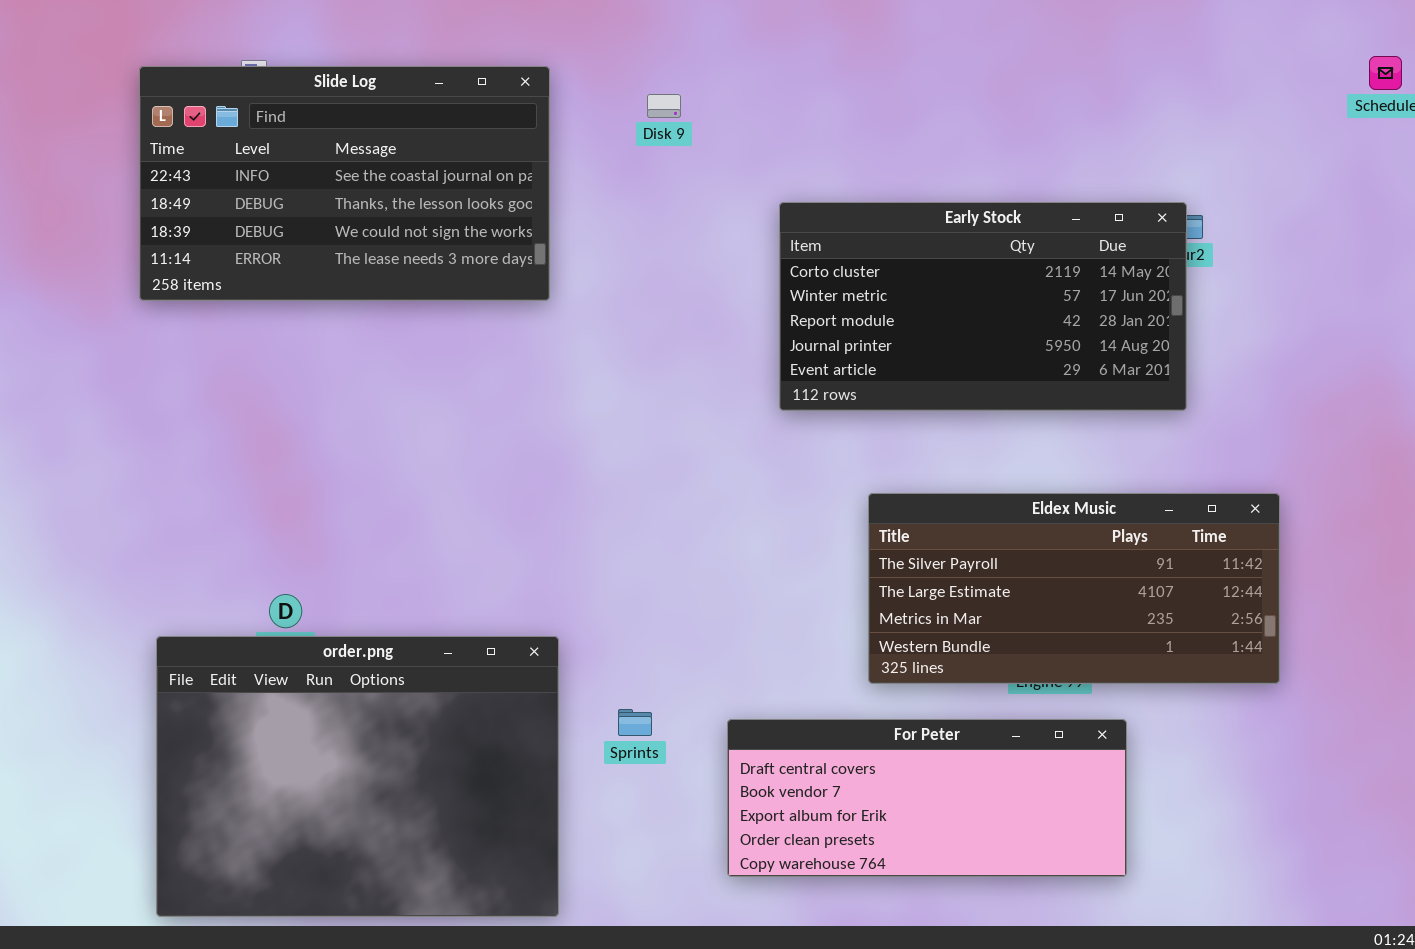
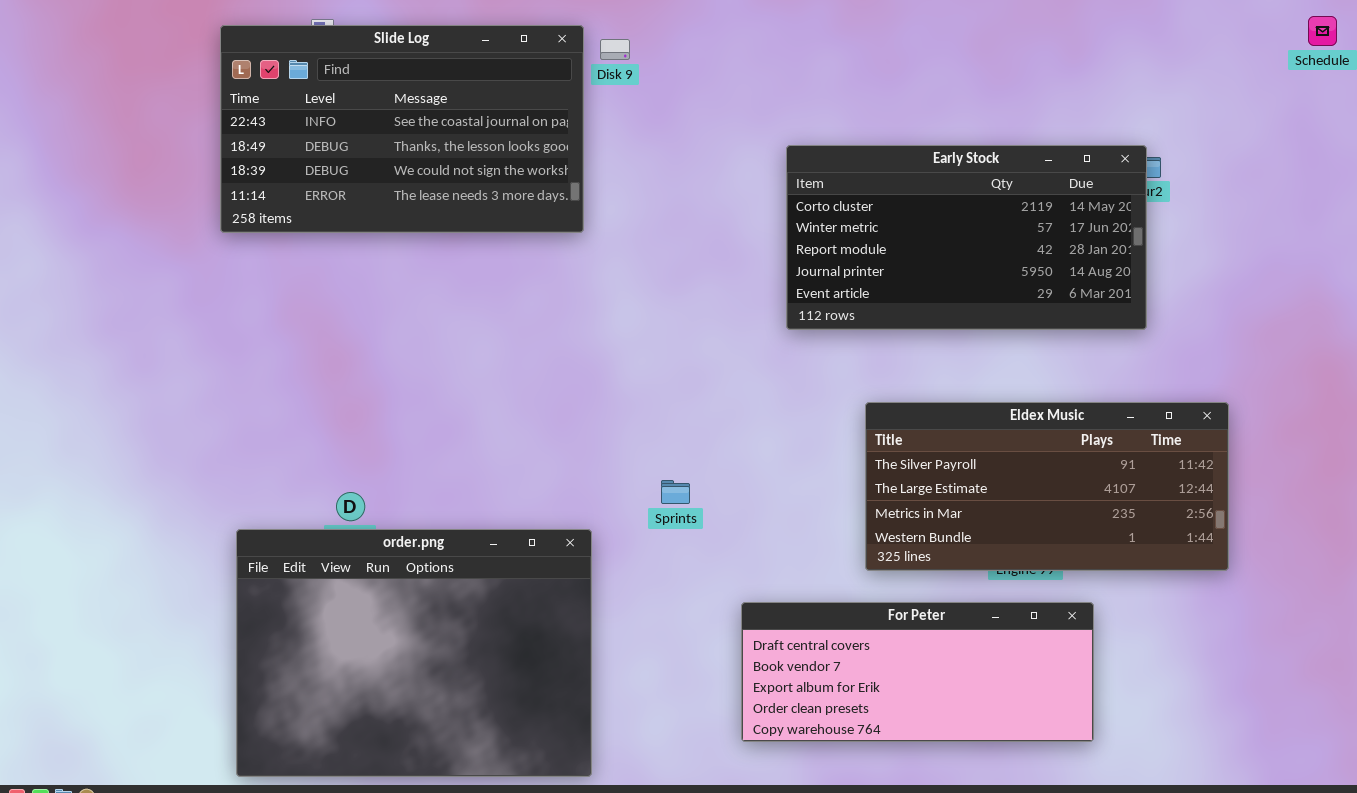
Disk 9: [647,94,681,118] -> [600,39,630,60], moved
Sprints: [618,709,652,736] -> [661,480,690,504], moved

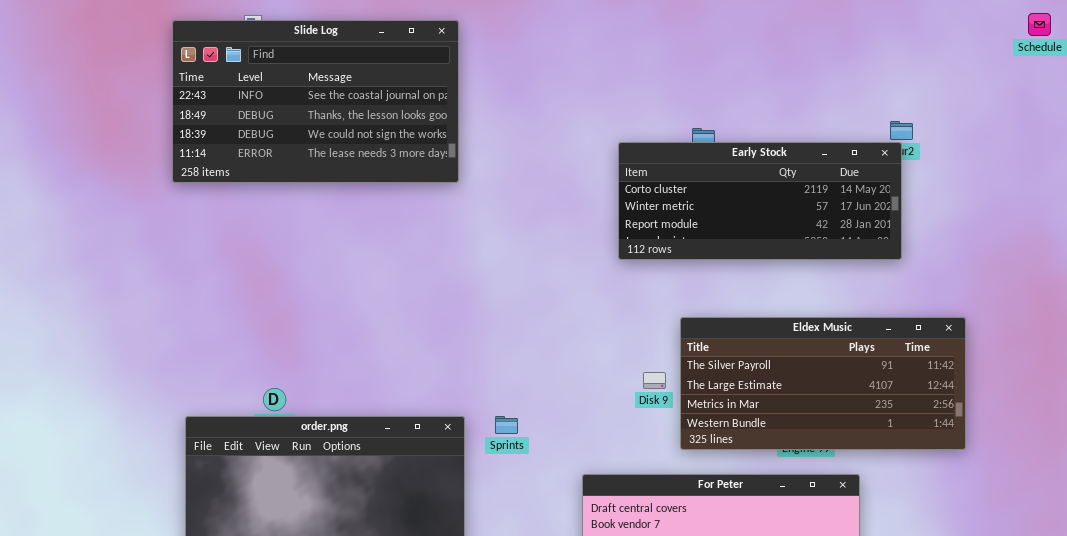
Disk 9: [600,39,630,60] -> [643,372,666,389], moved
Early Stock: [786,145,1147,330] -> [618,142,902,260], resized
Sprints: [661,480,690,504] -> [495,416,518,434], moved

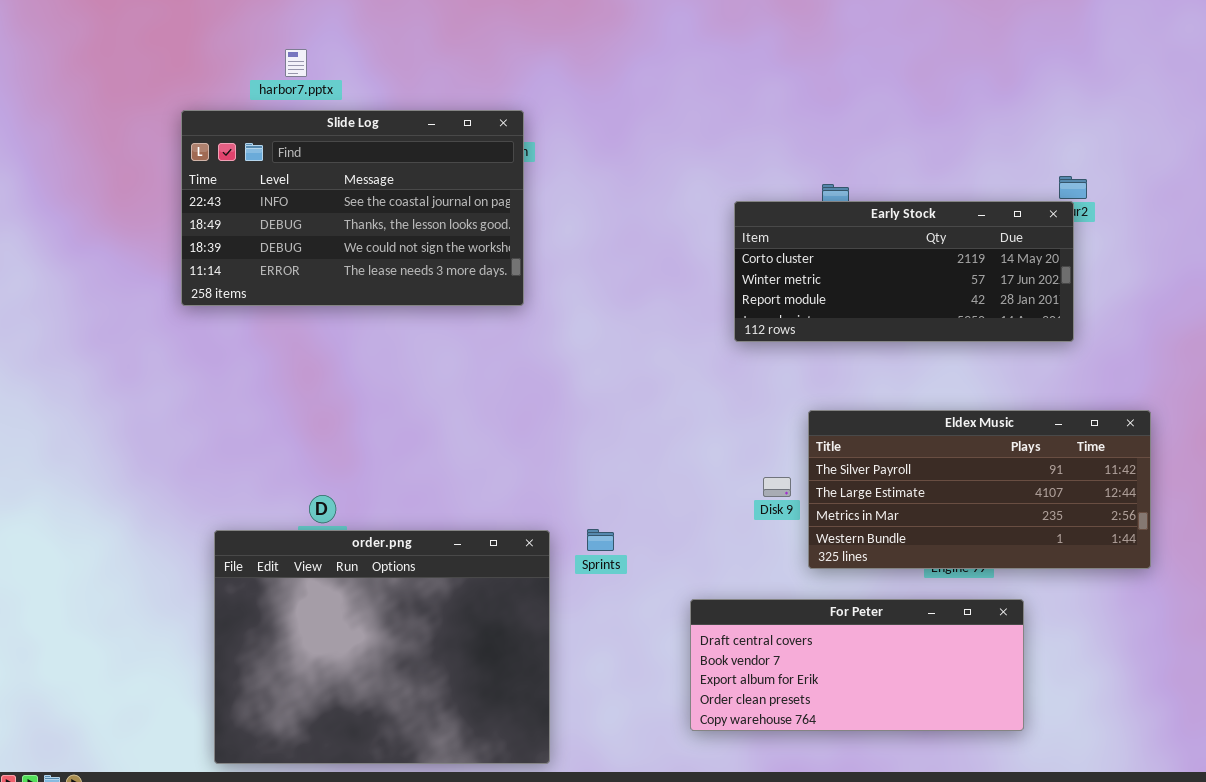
Slide Log: [172,20,459,183] -> [181,110,524,306], moved

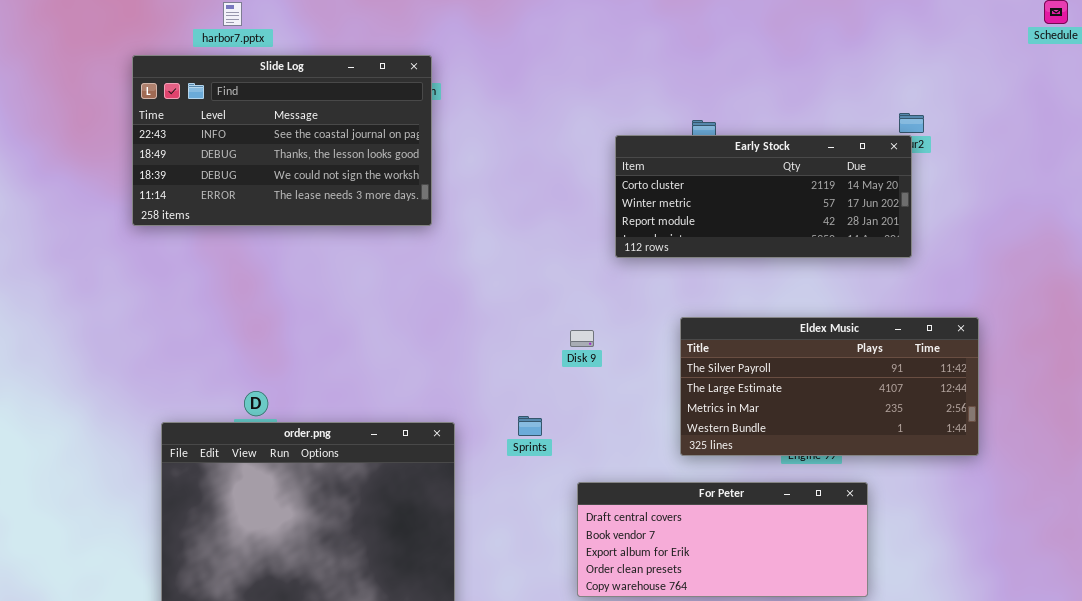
Disk 9: [763,477,791,497] -> [570,330,594,347], moved
Sprints: [587,529,614,551] -> [518,416,542,436], moved

